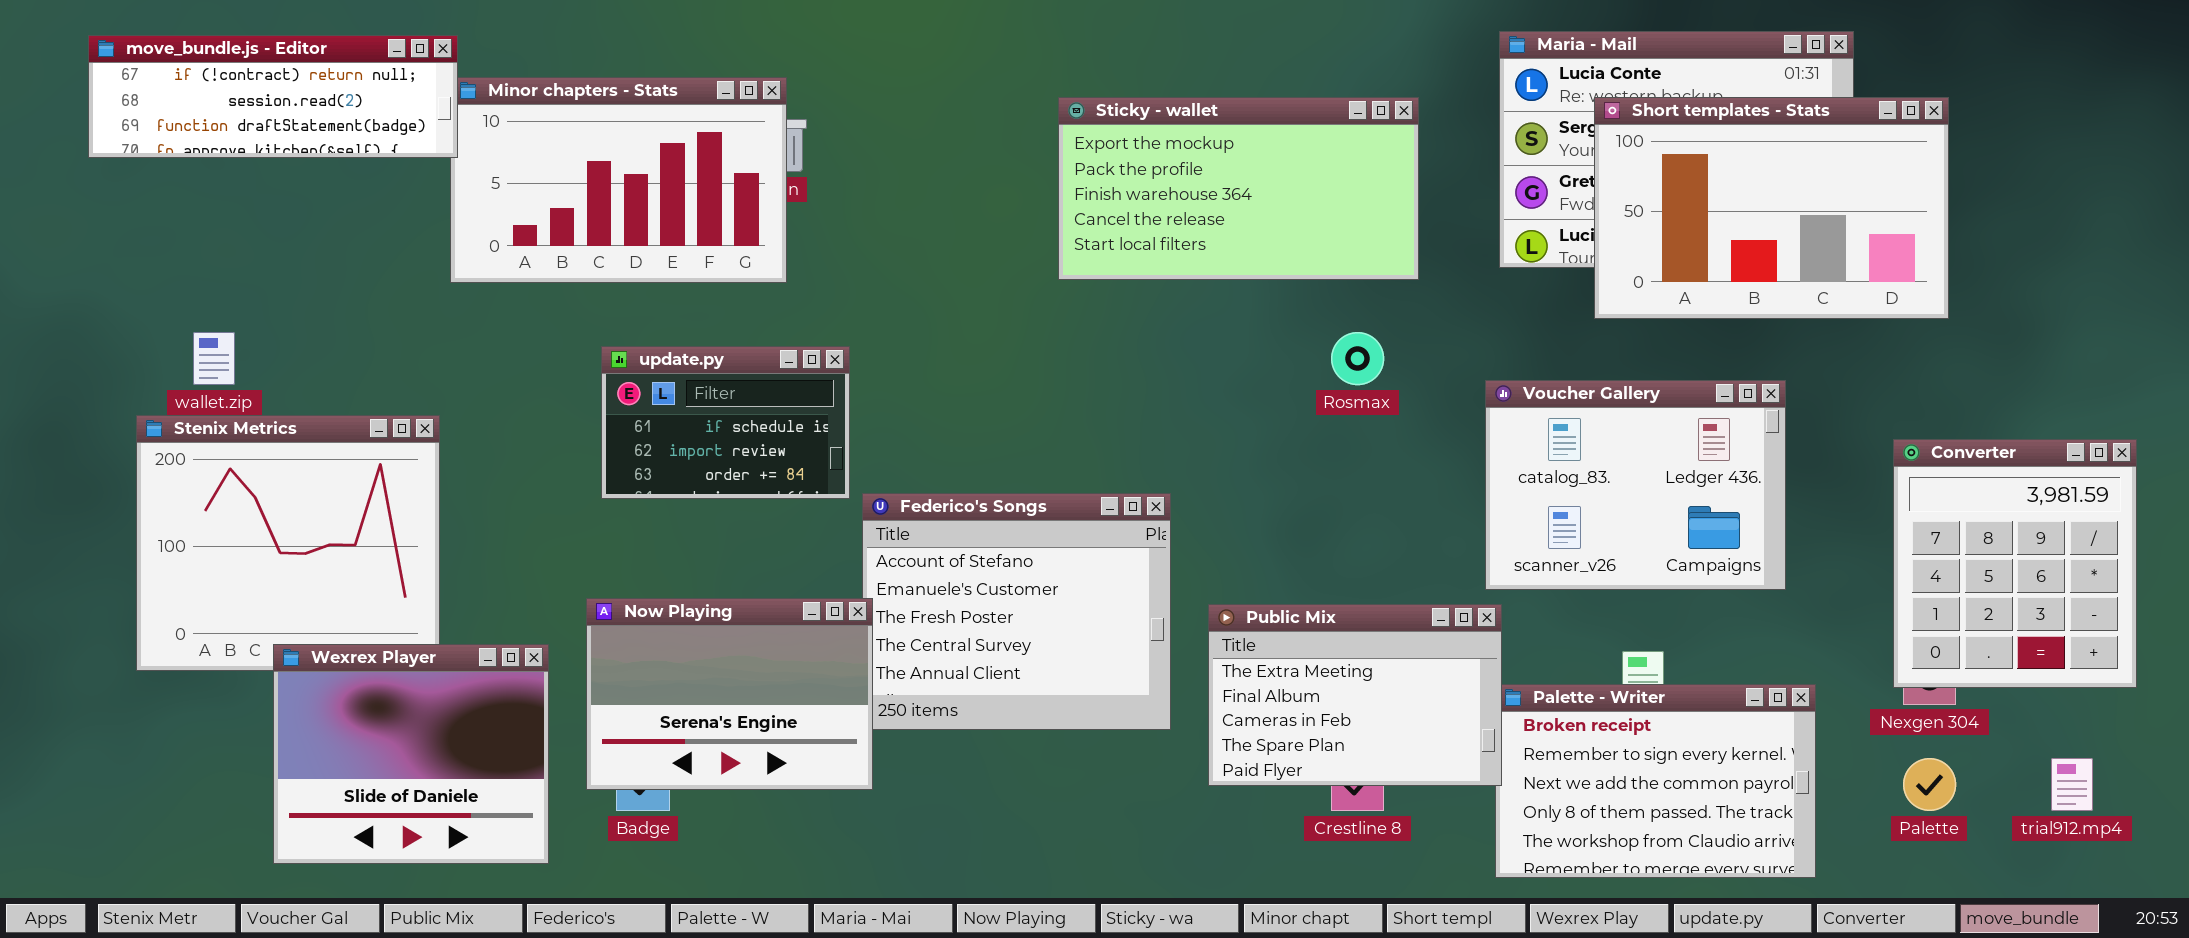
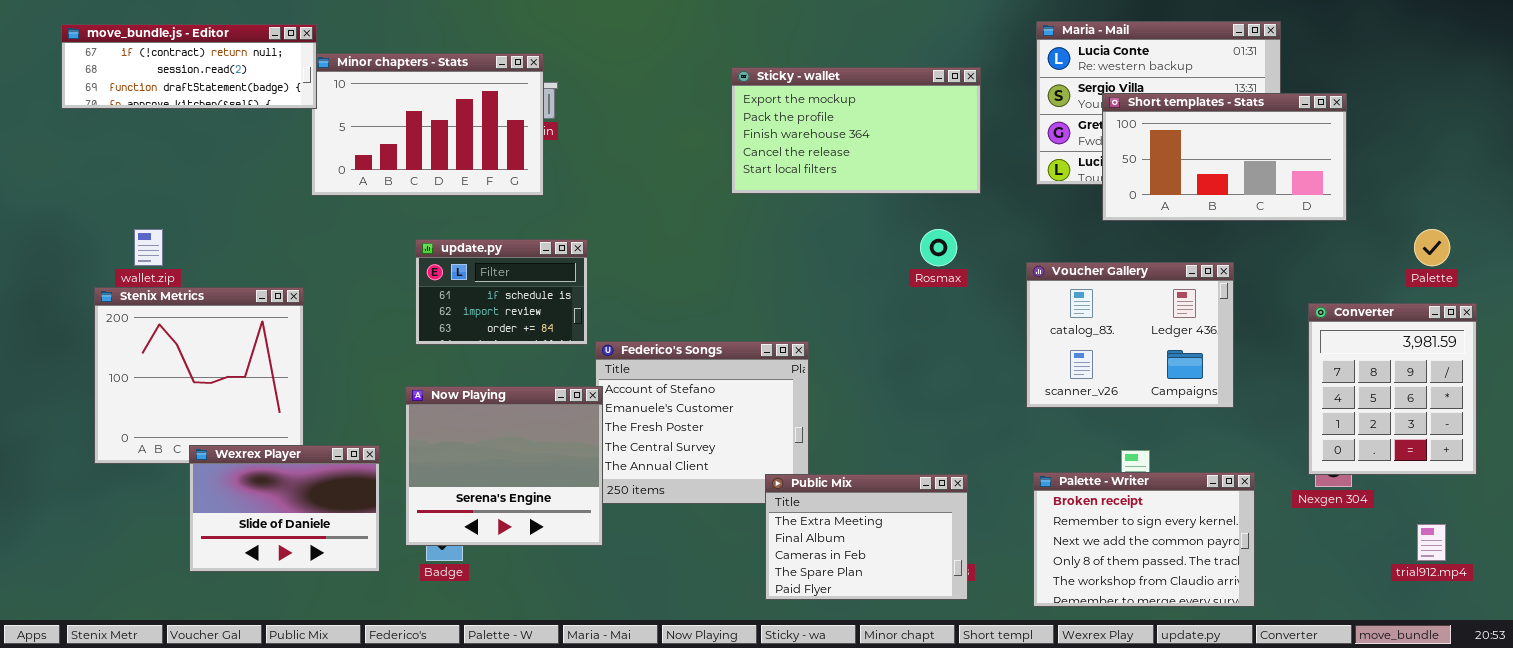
Short templates - Stats: [1594,97,1949,319] -> [1102,93,1347,221], resized
Now Playing: [586,598,873,790] -> [405,386,603,546], resized
Public Mix: [1208,604,1502,786] -> [765,474,968,600], moved
Wexrex Player: [273,644,549,864] -> [189,445,380,572], resized
Palette: [1903,758,1956,811] -> [1414,229,1450,266], moved

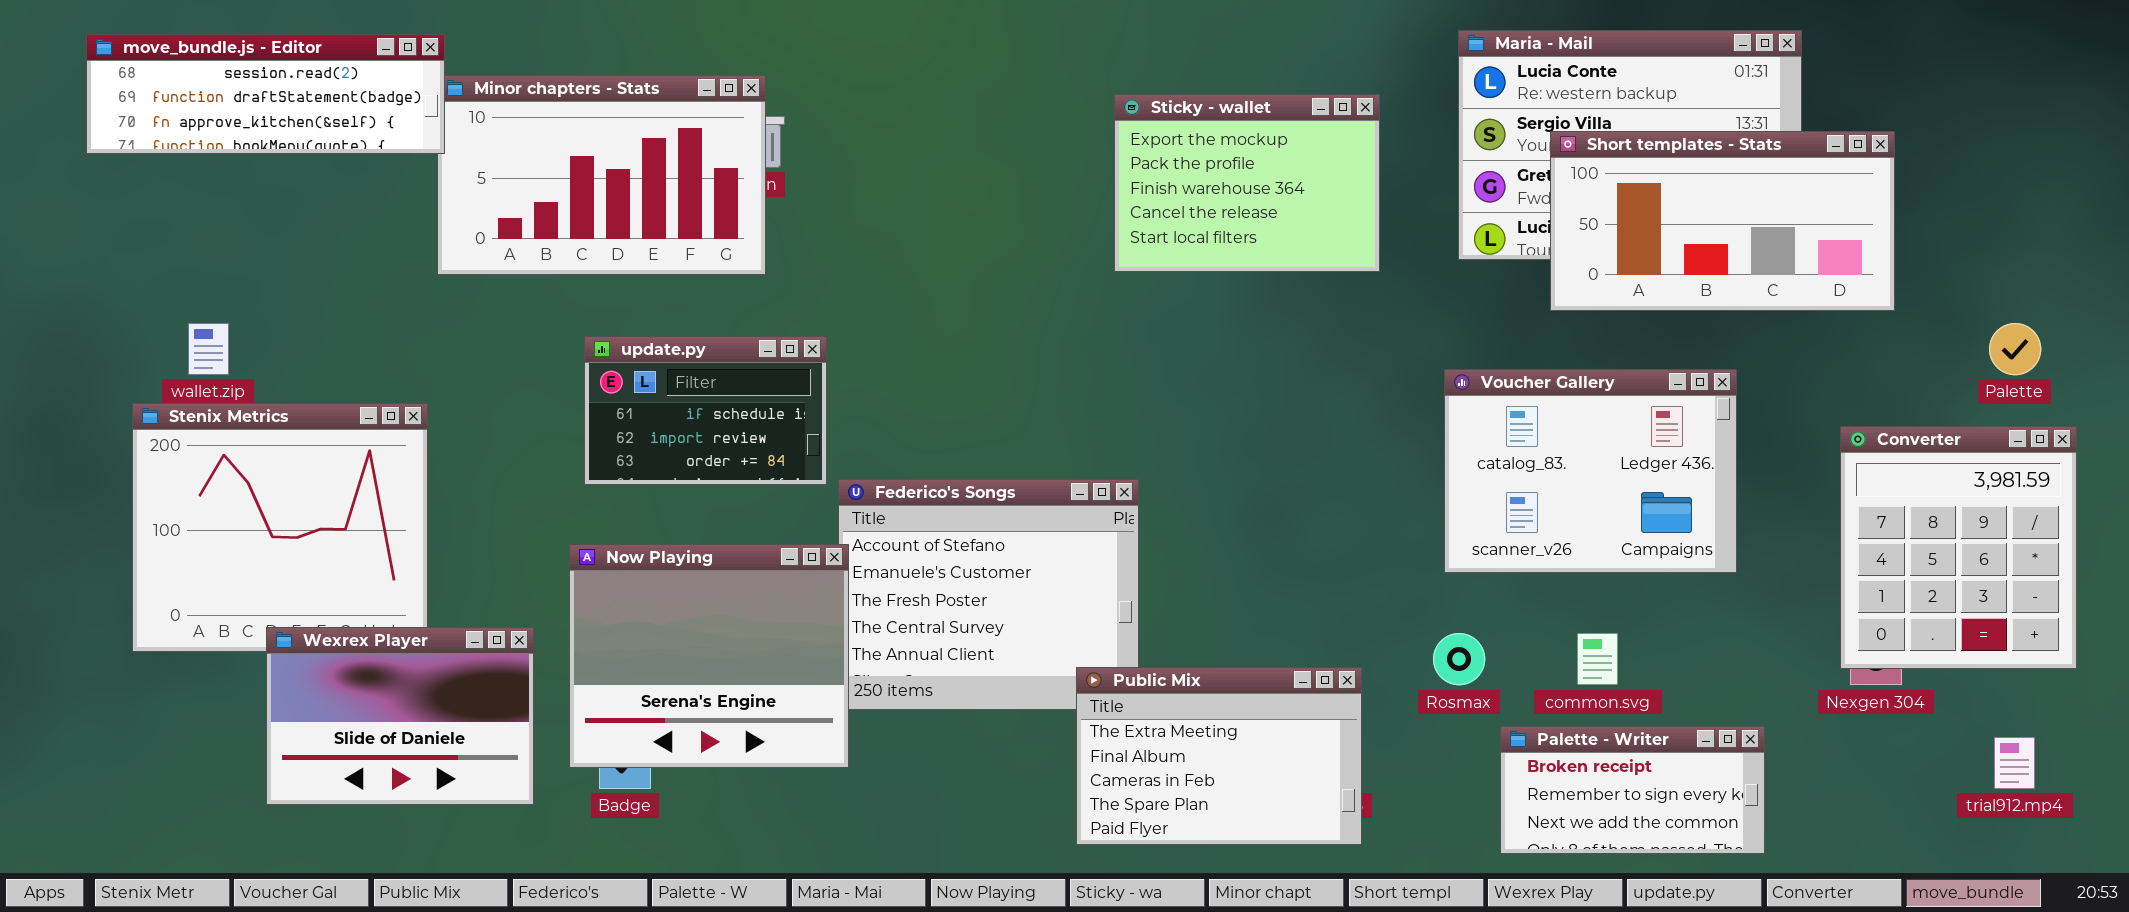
move_bundle.js - Editor: [61,24,317,109] -> [86,34,445,154], scrolled down 1 row
Sticky - wallet: [731,67,981,194] -> [1114,94,1380,272], resized
Rosmax: [920,229,957,266] -> [1433,633,1485,685], moved
Palette - Writer: [1033,472,1255,607] -> [1500,726,1765,854], resized

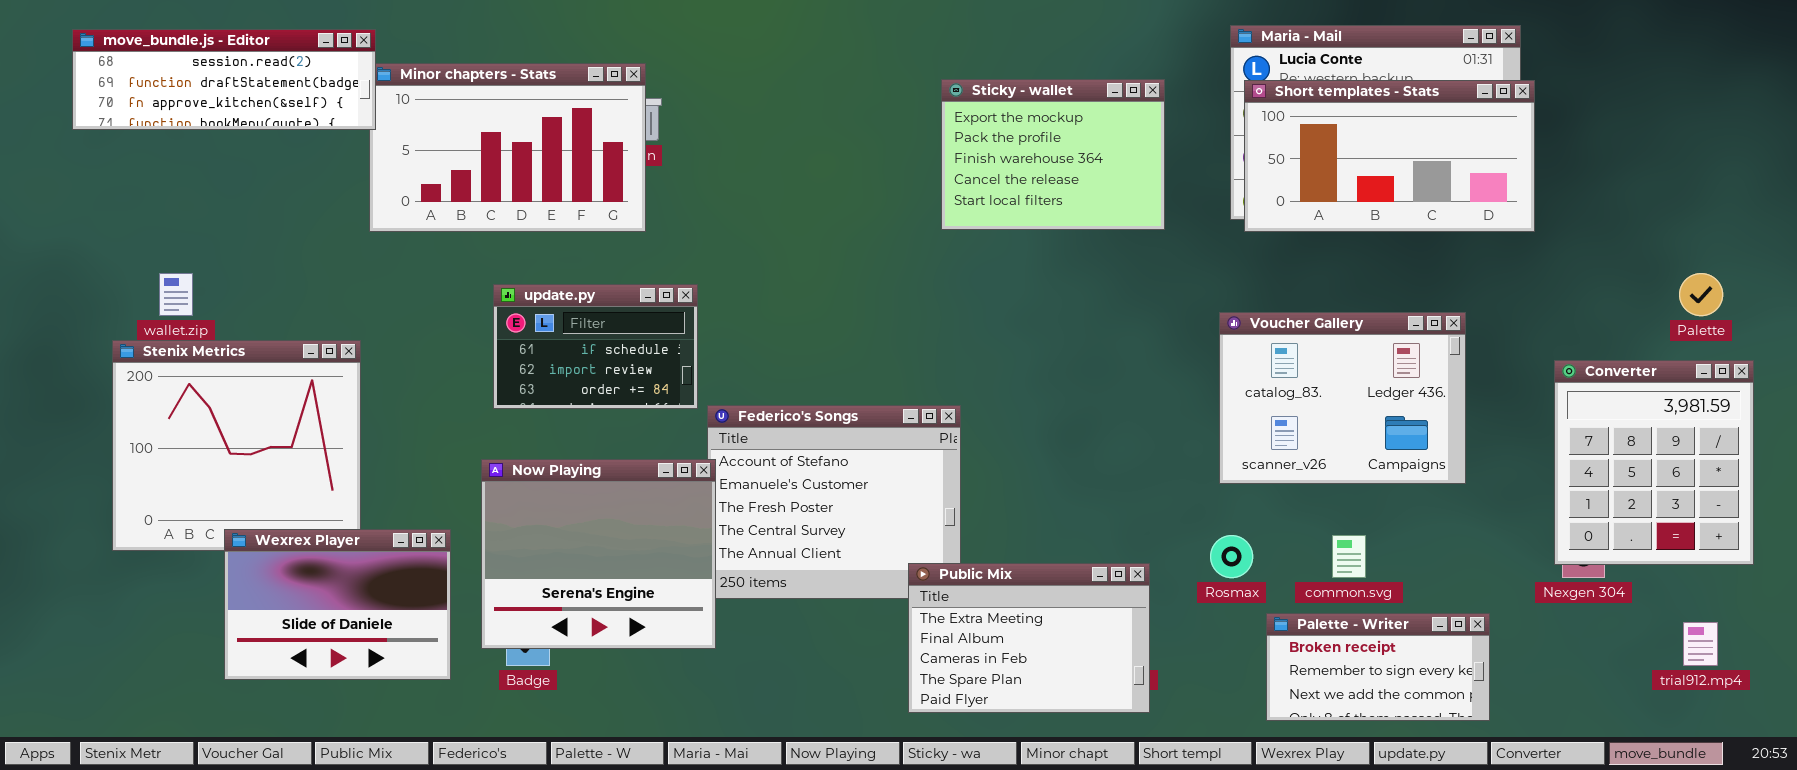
Short templates - Stats: [1550,131,1895,311] -> [1244,80,1535,232], moved

